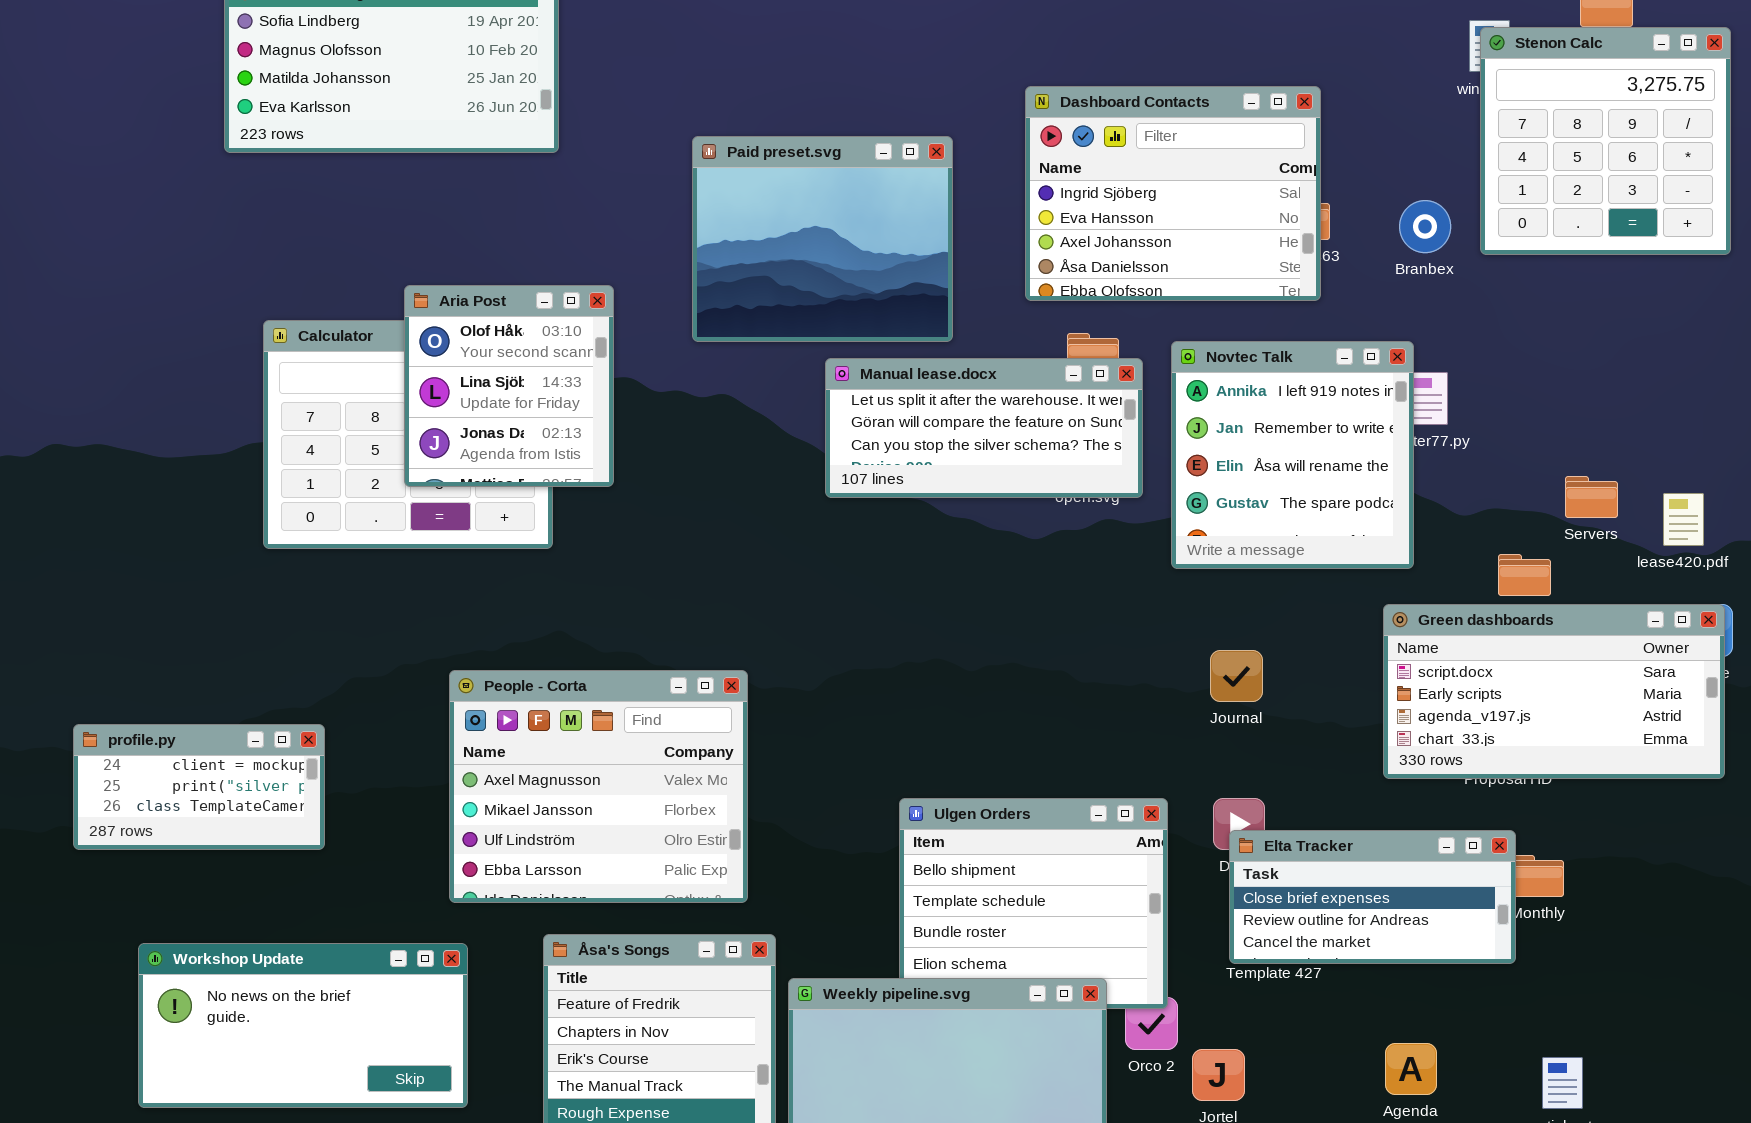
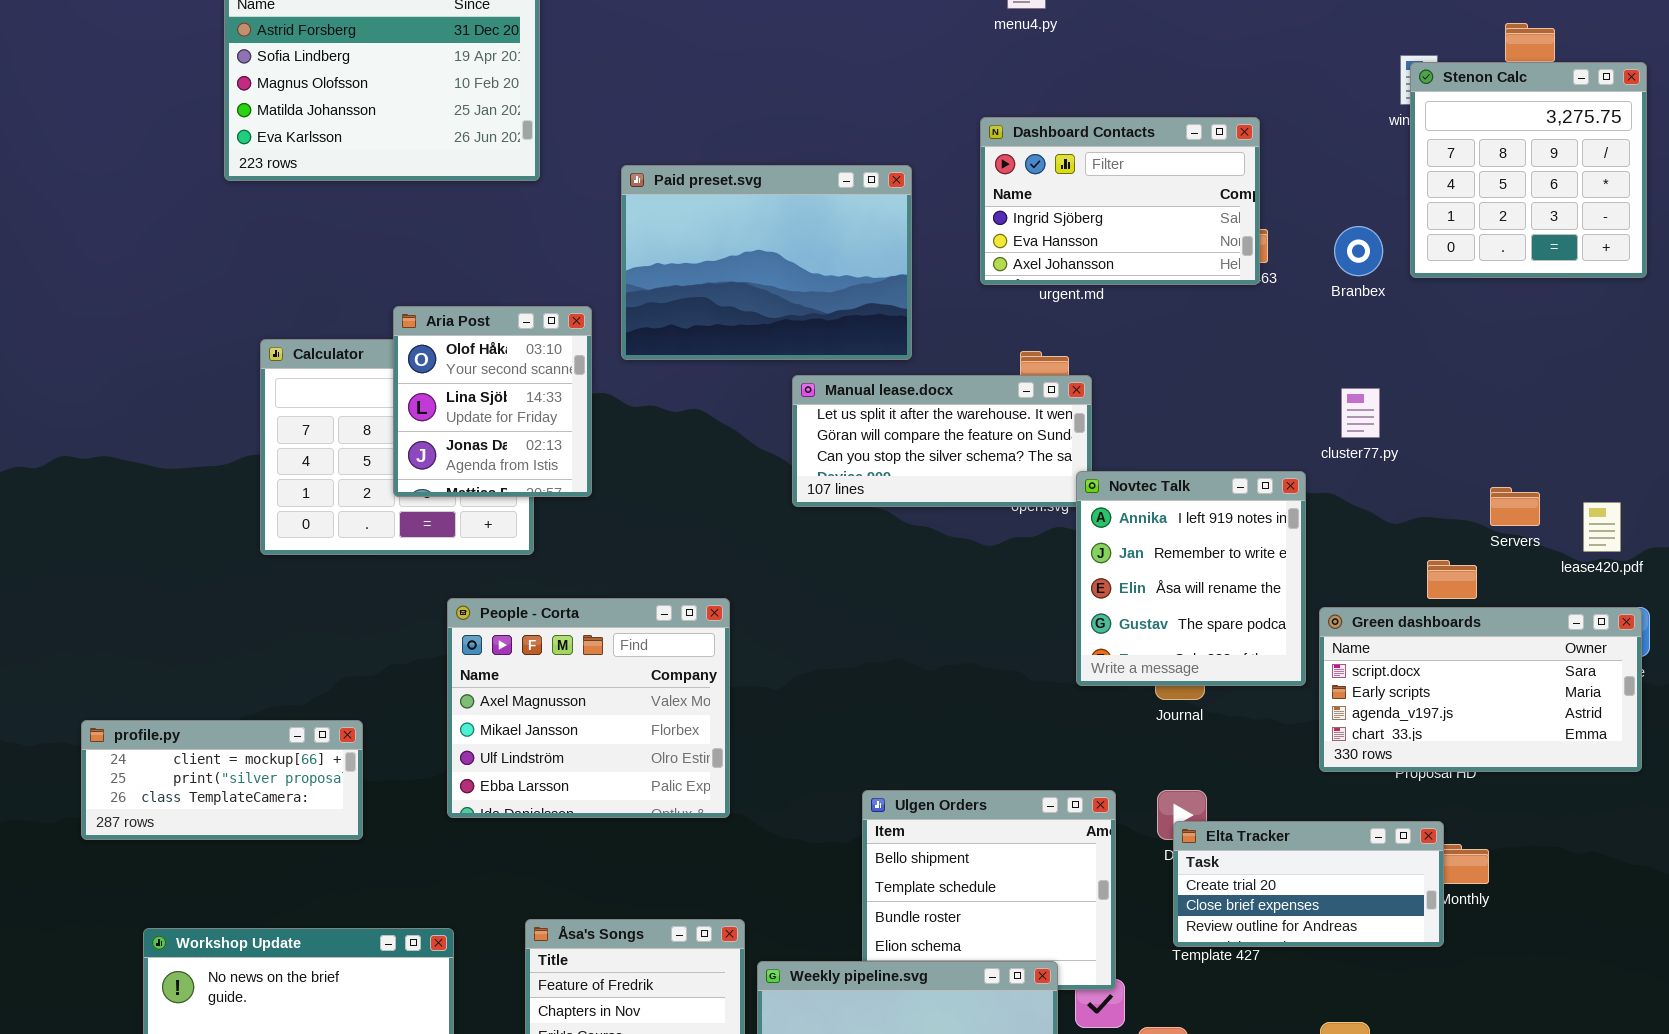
Dashboard Contacts: [1025,86,1321,301] -> [980,117,1260,285], resized
Paid preset.svg: [692,136,953,342] -> [621,165,912,360], resized
Novtec Talk: [1171,341,1414,569] -> [1076,471,1306,686], moved
People - Corta: [449,670,748,903] -> [447,598,730,818], moved
profile.py: [73,724,325,850] -> [81,720,363,840], resized
Elta Tracker: [1229,830,1516,964] -> [1173,821,1444,947], scrolled up 1 row

